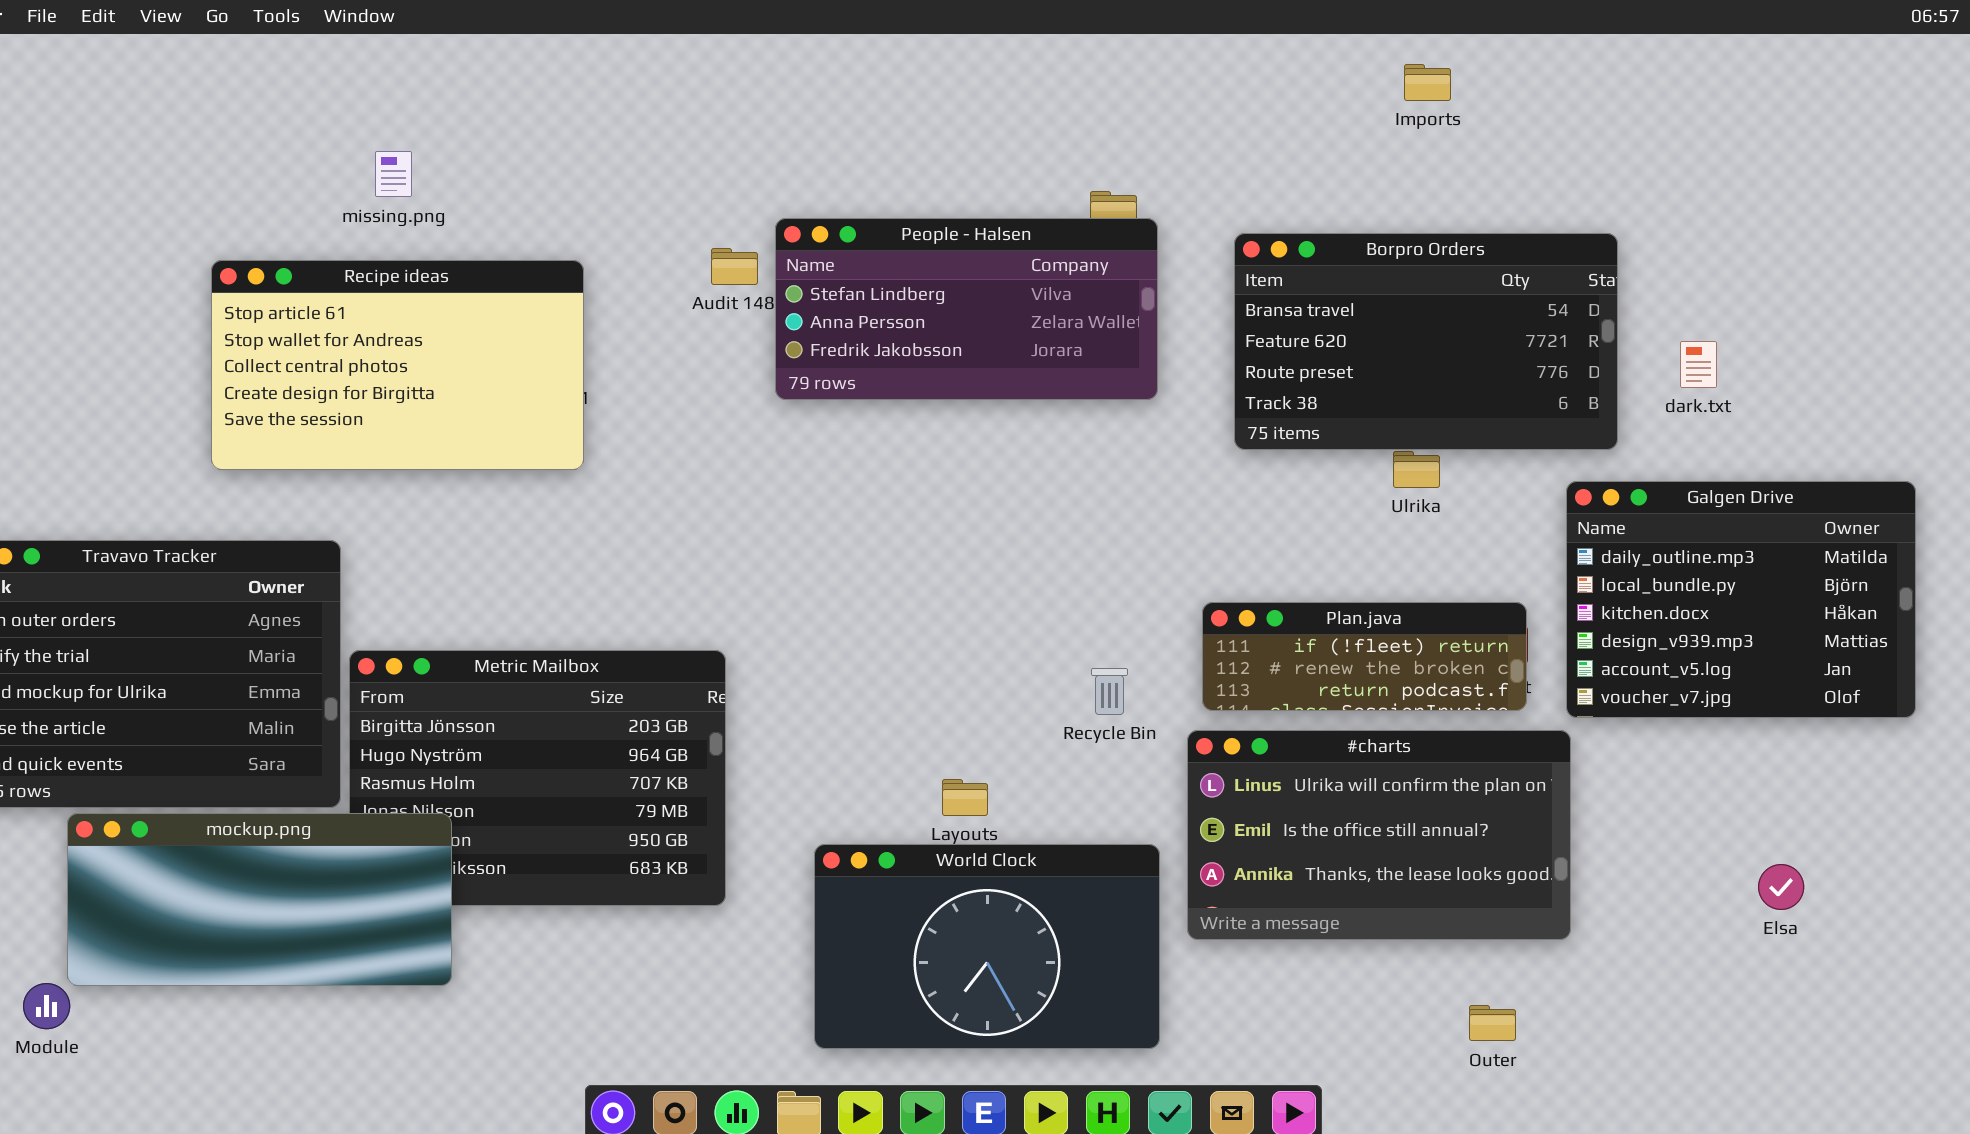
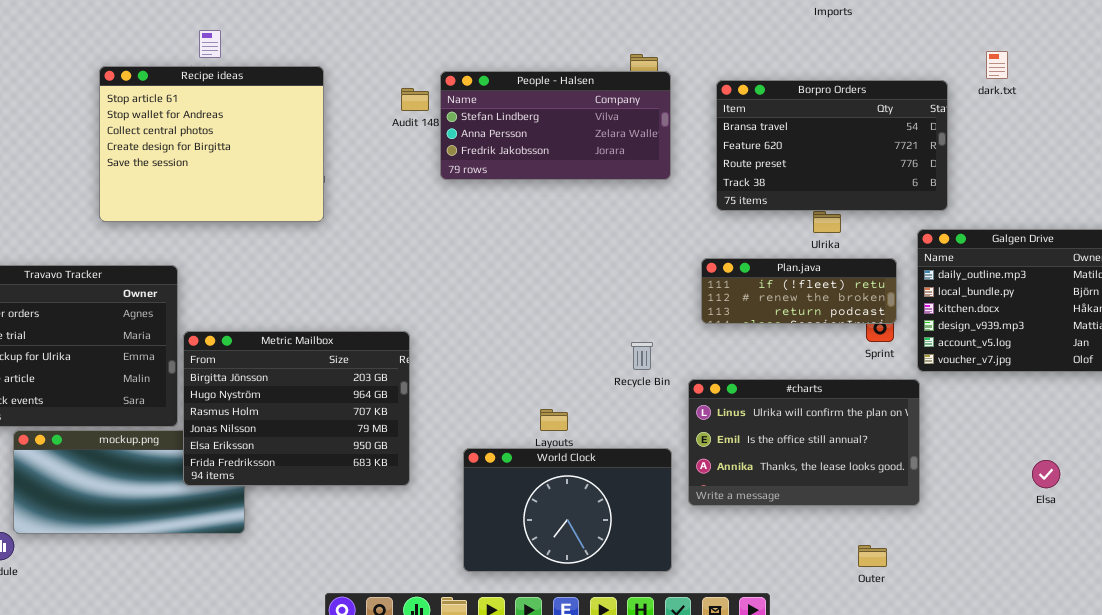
Recipe ideas: [211,260,584,470] -> [99,66,324,222], resized
dark.txt: [1680,341,1717,388] -> [986,51,1008,79], moved
Plan.java: [1202,602,1527,711] -> [701,258,897,324], moved
Metric Mailbox: [349,650,726,906] -> [183,331,410,486], raised

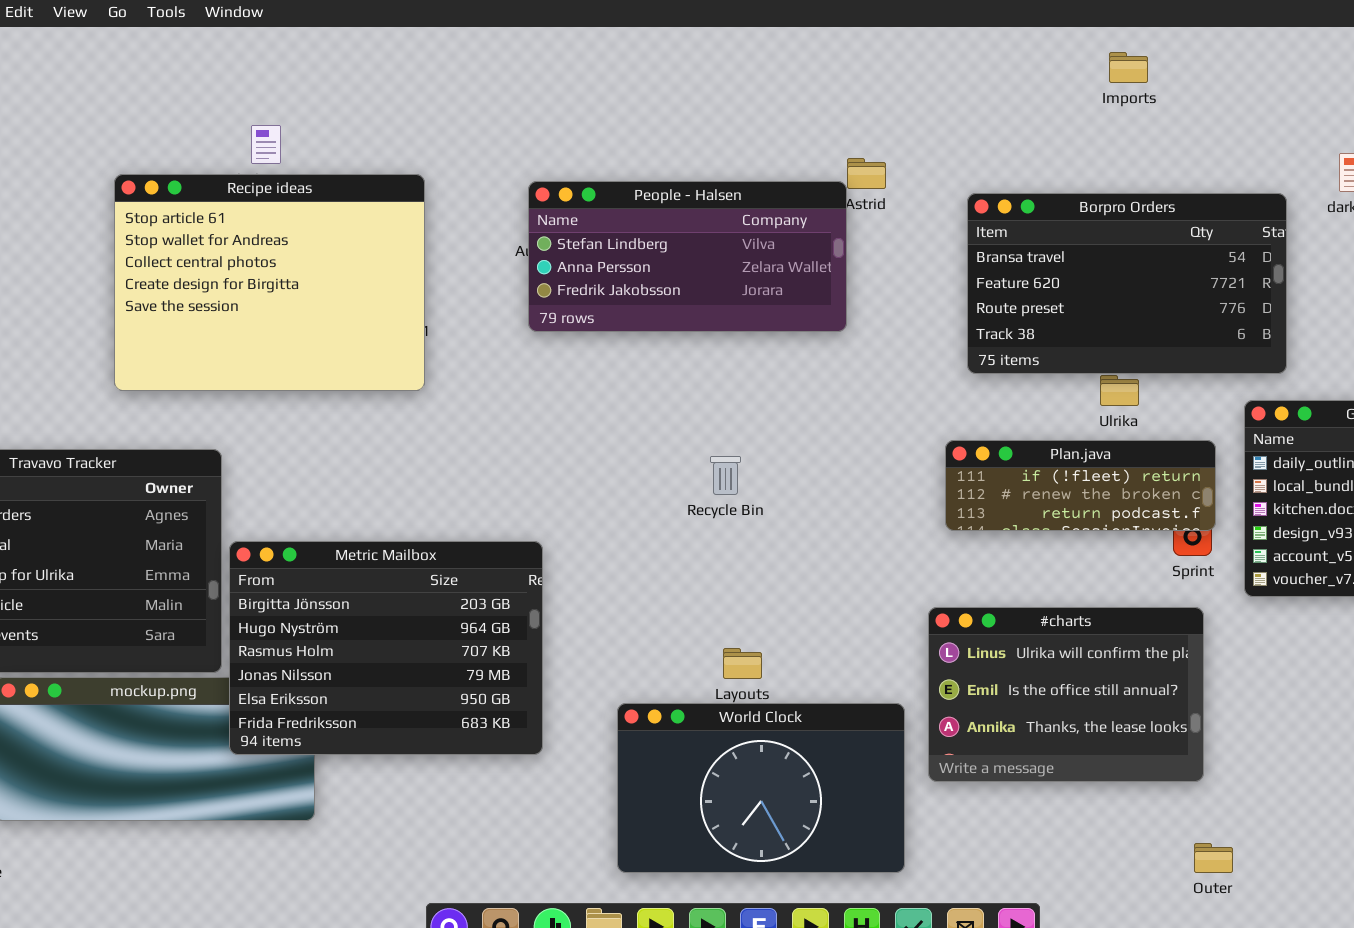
People - Halsen: [440,71,671,180] -> [528,181,847,332], moved
Recycle Bin: [631,342,653,370] -> [710,456,741,495], moved
#charts: [688,379,920,506] -> [928,607,1204,782], resized
Outer: [858,545,887,567] -> [1194,843,1233,873], moved

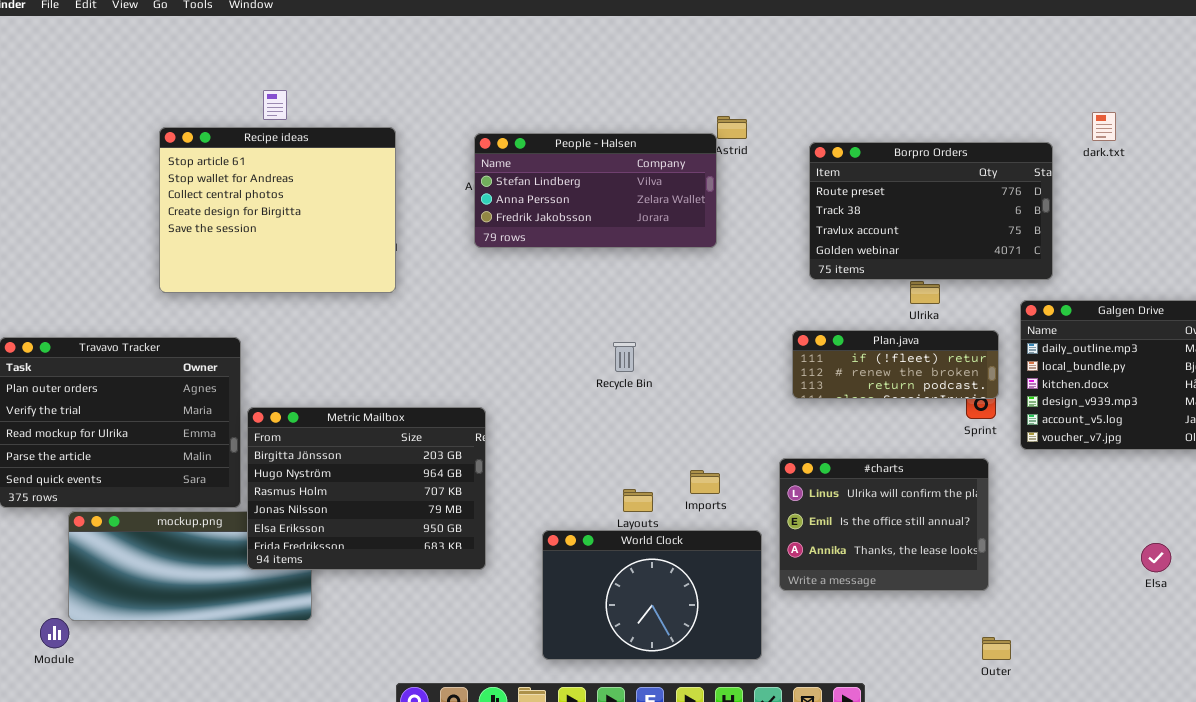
Imports: [1109,52,1148,83] -> [690,470,720,494], moved
Borpro Orders: [967,193,1287,374] -> [809,142,1053,280], scrolled down 2 rows

